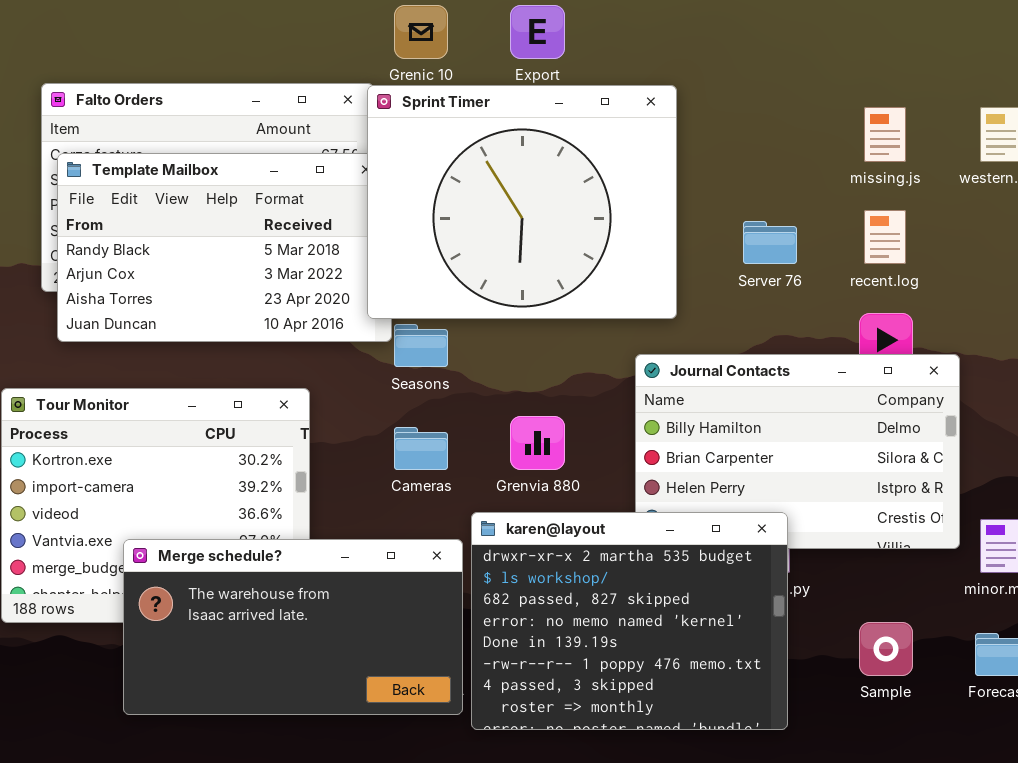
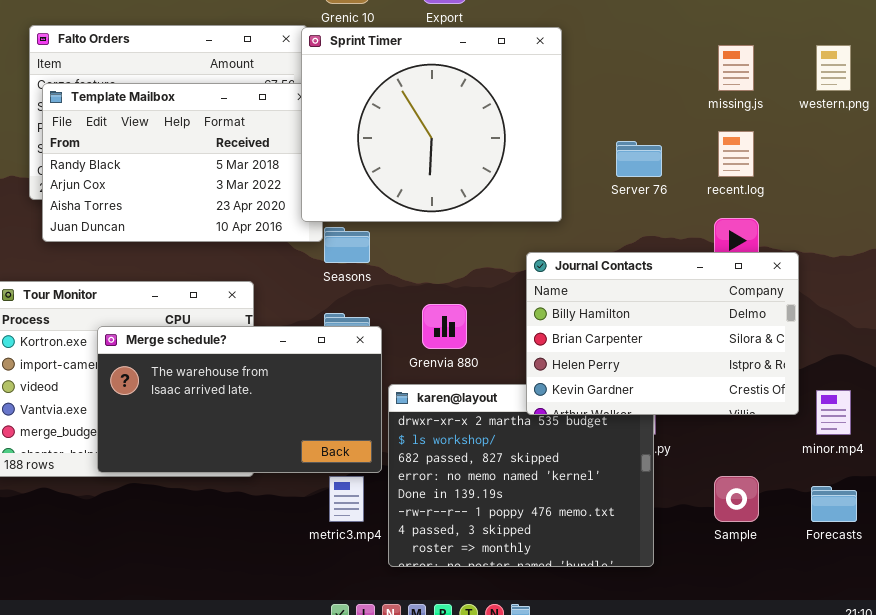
Journal Contacts: [635,354,960,549] -> [526,252,799,415], raised
Merge schedule?: [123,539,463,715] -> [97,326,382,473], moved

